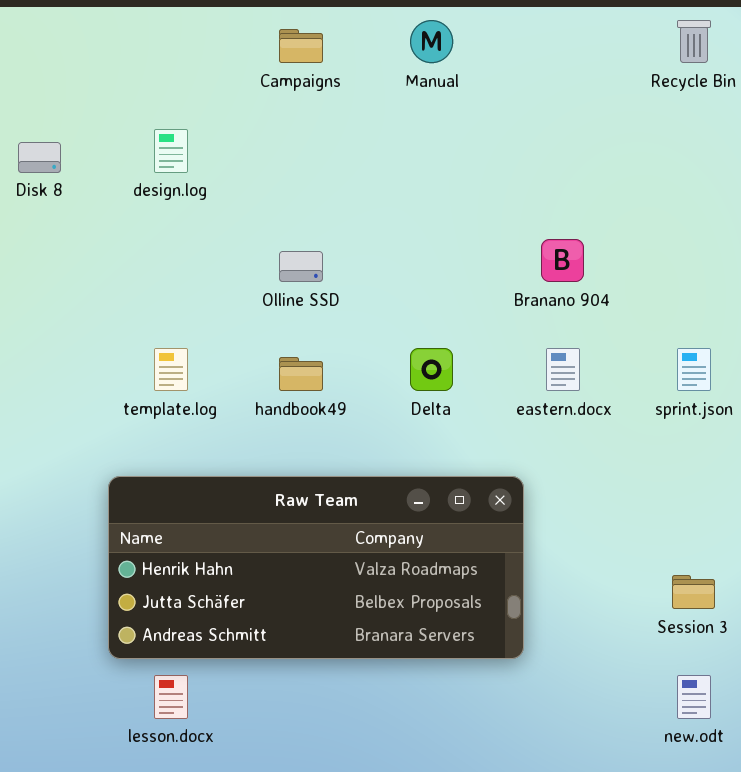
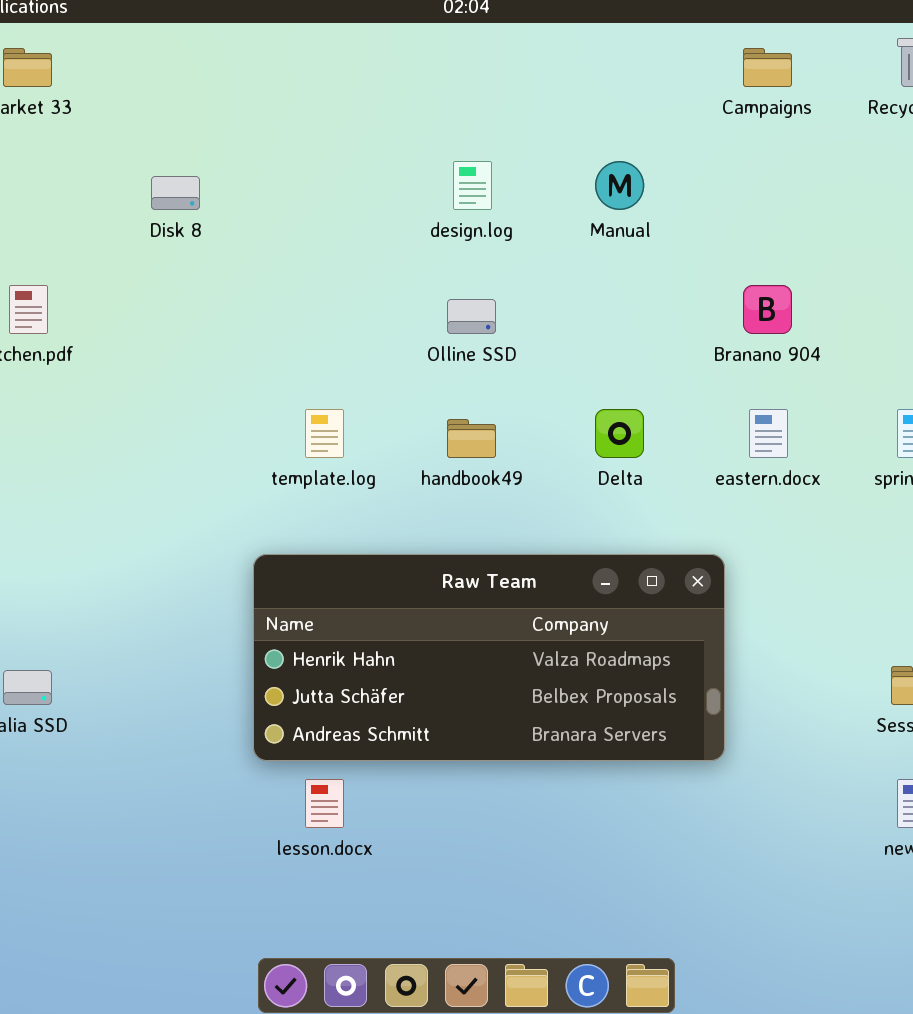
Manual: [410,20,453,63] -> [595,161,644,210], moved
Campaigns: [279,29,323,63] -> [743,48,792,87], moved
design.log: [154,129,188,173] -> [453,161,492,210], moved

